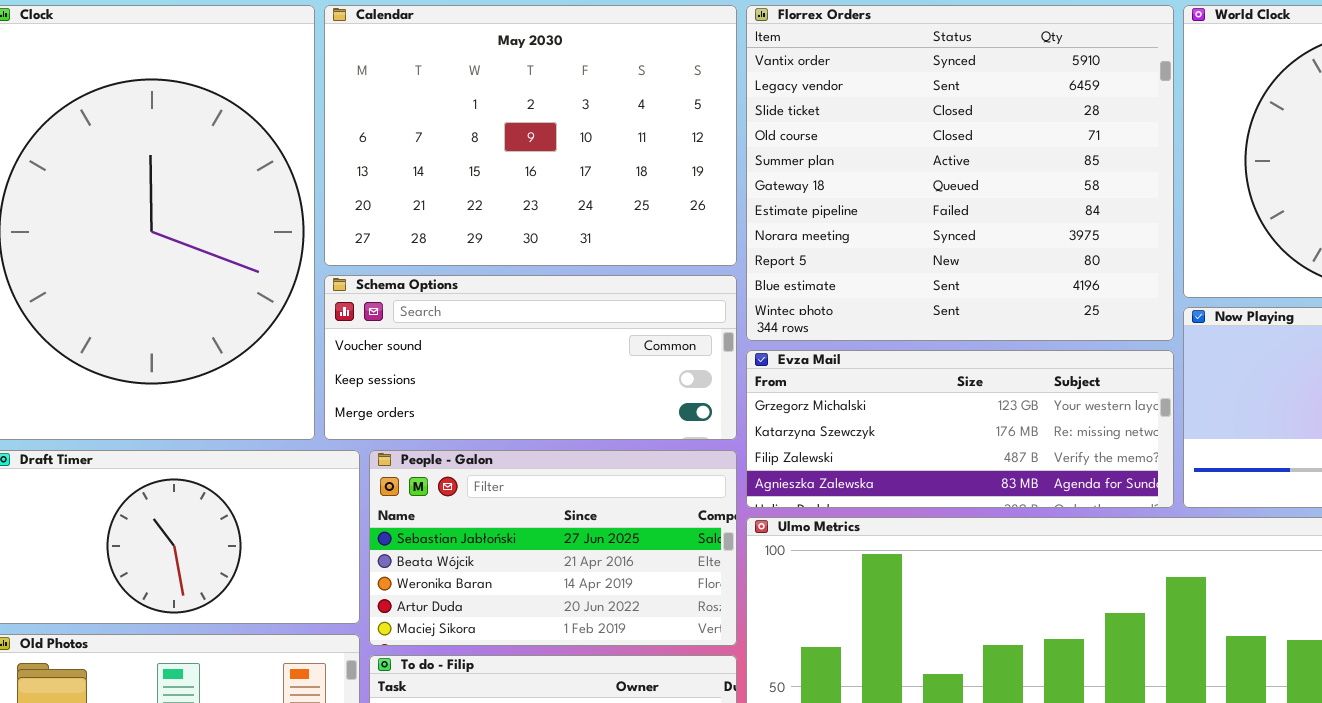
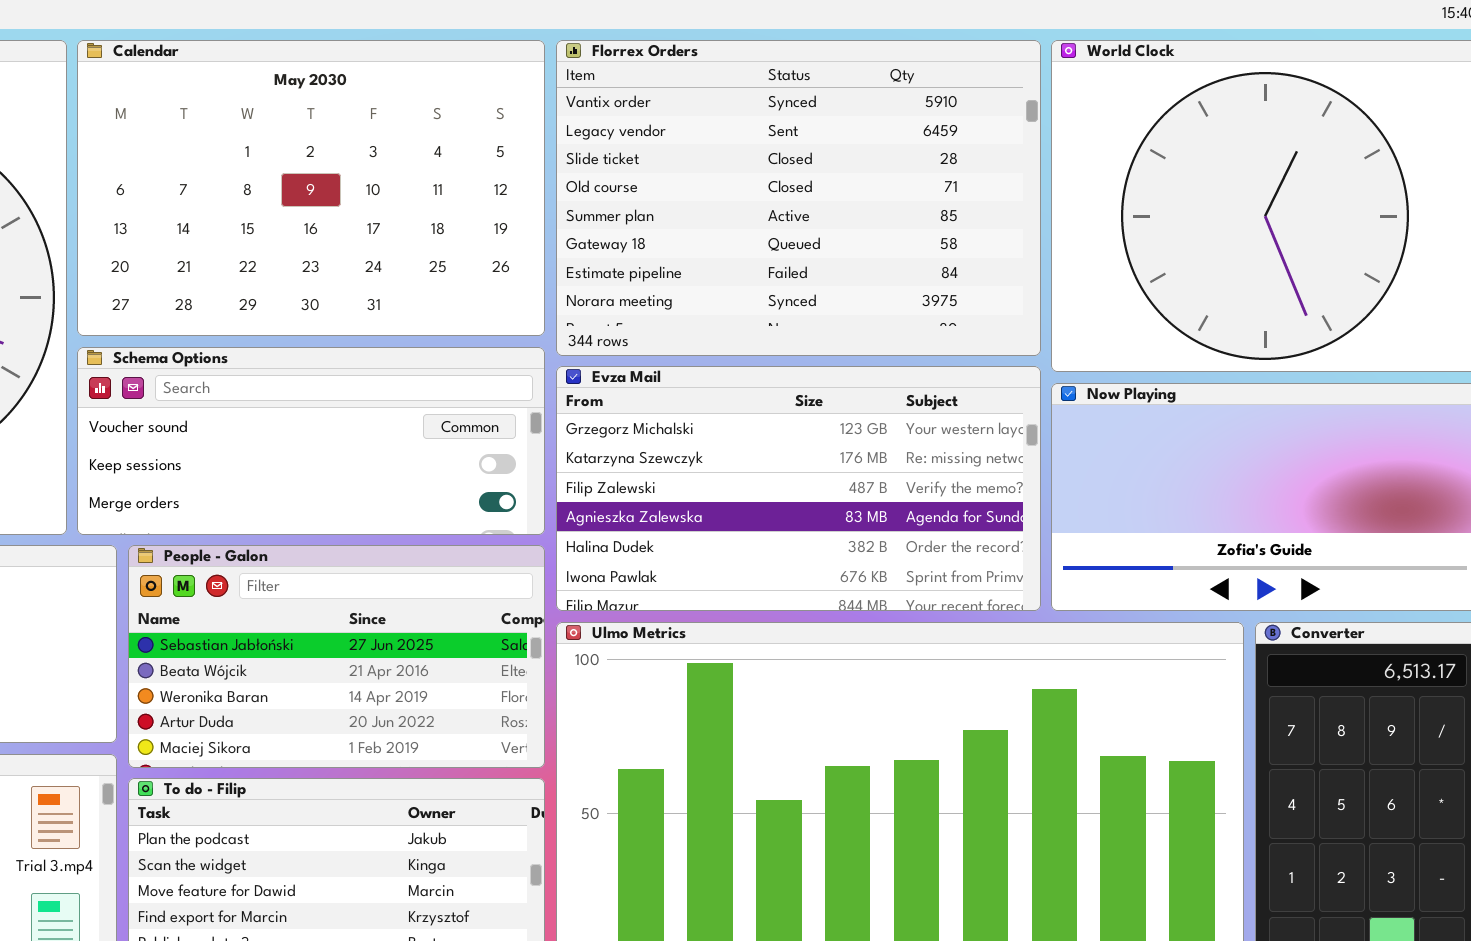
Florrex Orders: [746,5,1174,341] -> [556,40,1041,356], resized
Evza Mail: [746,350,1174,508] -> [556,366,1041,611], resized

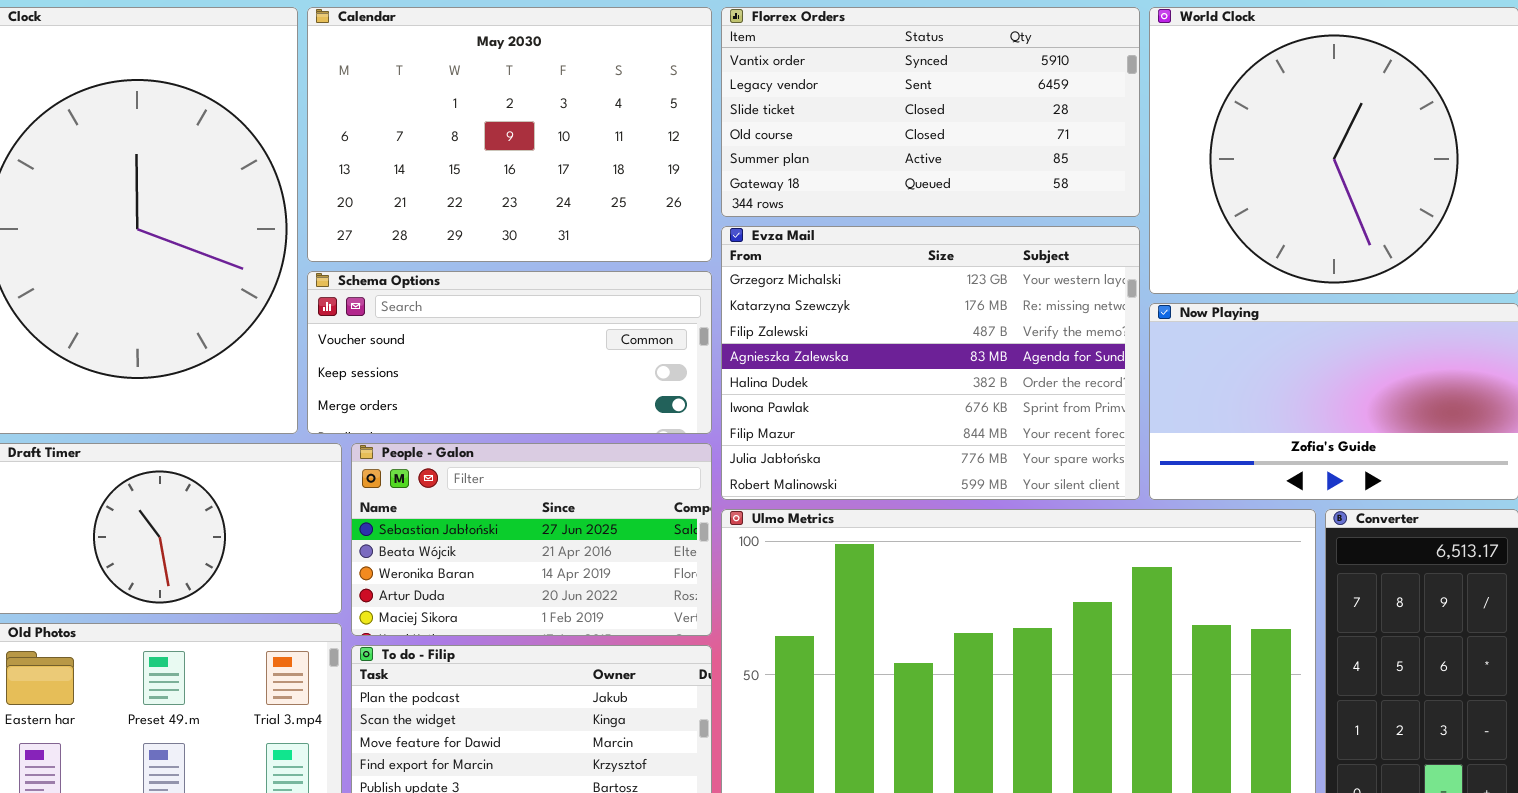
Florrex Orders: [556,40,1041,356] -> [721,7,1140,217], resized
Evza Mail: [556,366,1041,611] -> [721,226,1140,500], resized

